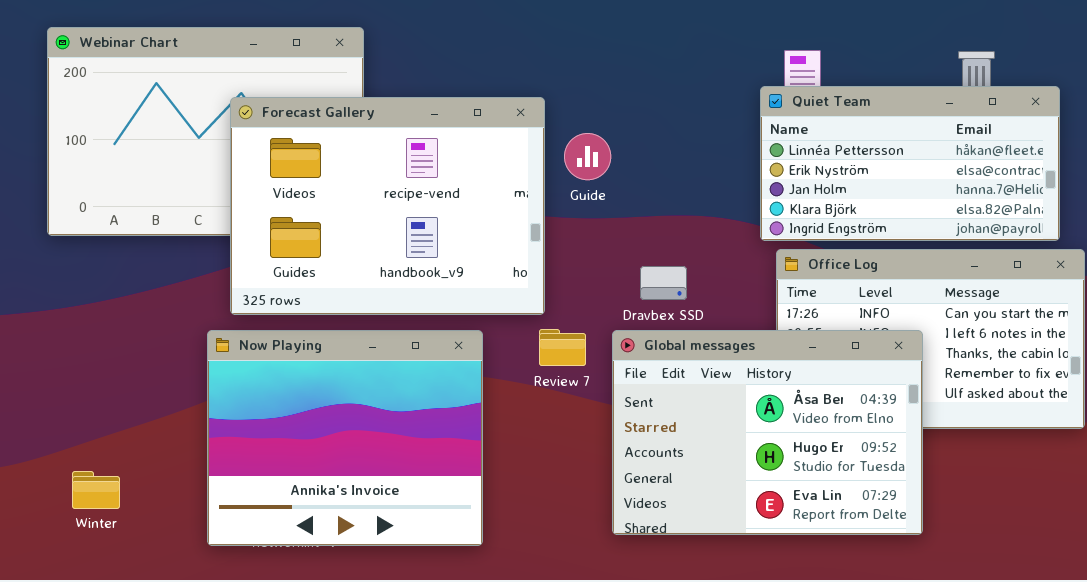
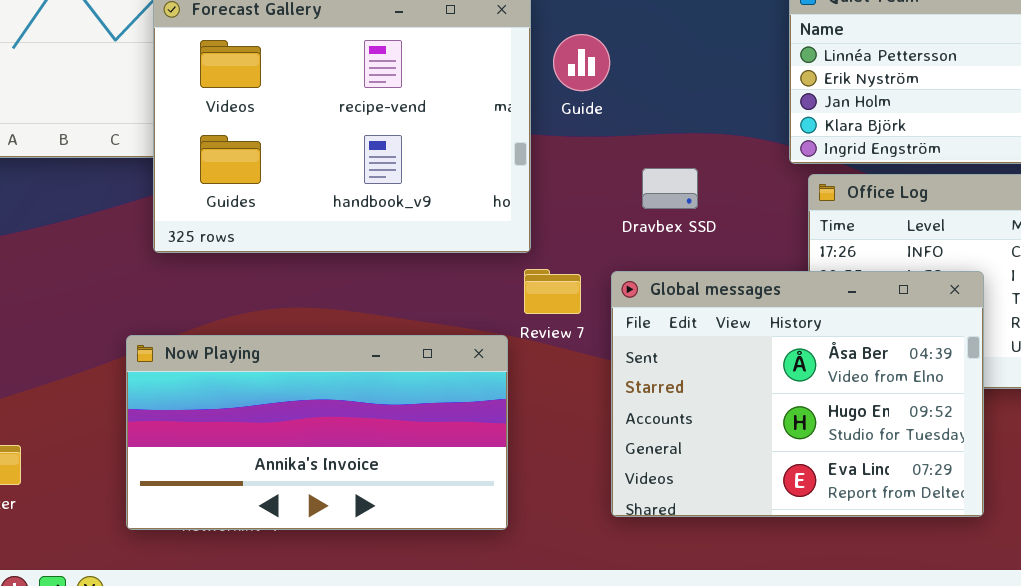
Dravbex SSD: [640,266,687,300] -> [642,168,698,209], moved
Now Playing: [207,330,483,546] -> [126,335,508,530], resized

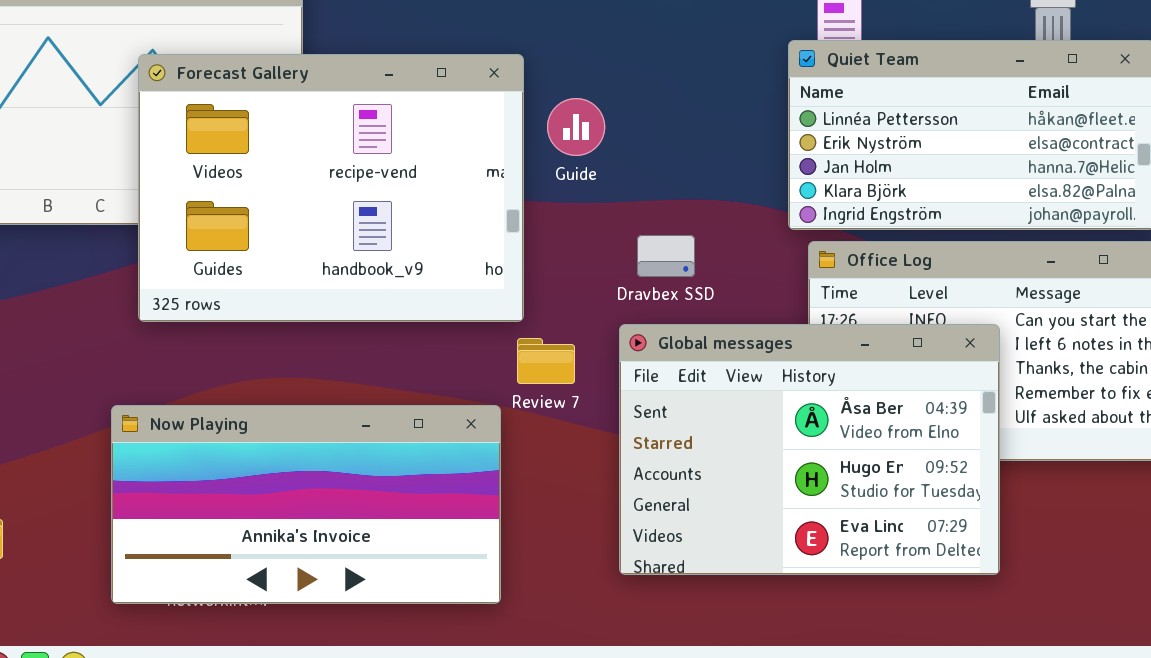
Global messages: [611,271,984,517] -> [619,324,1000,575], moved

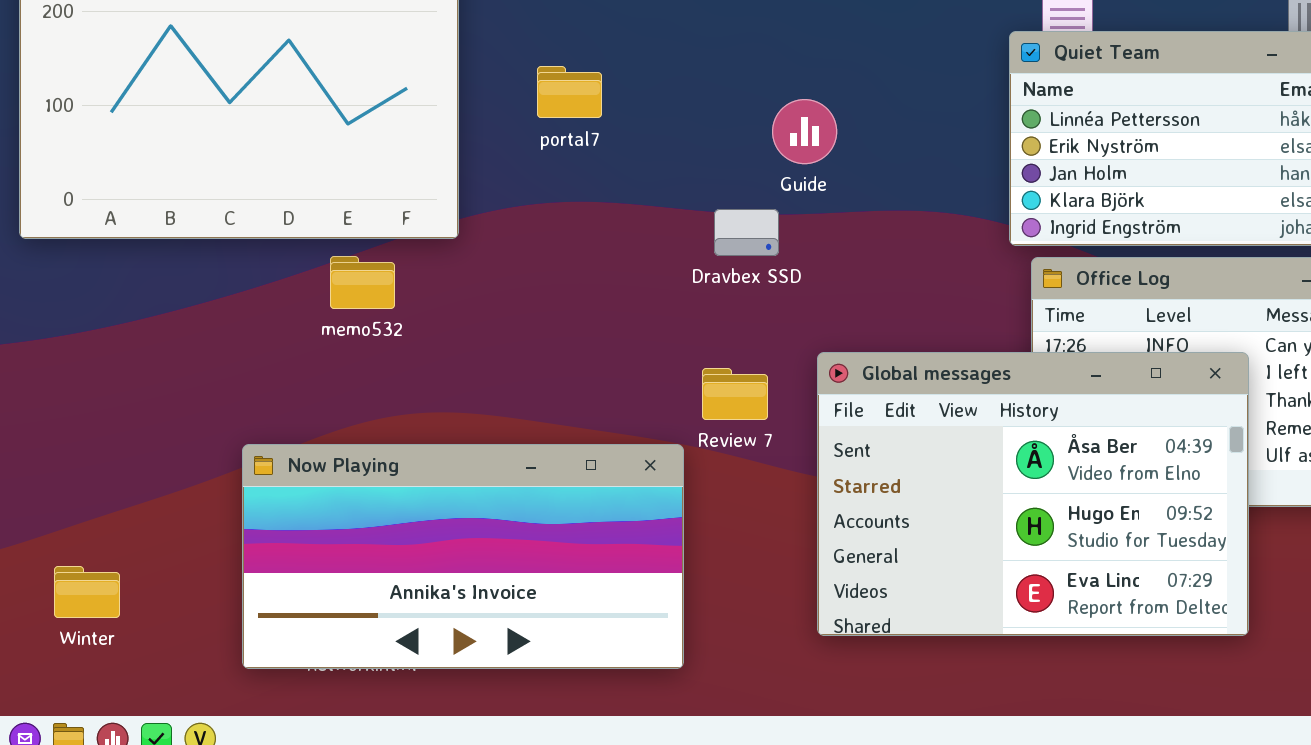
Forecast Gallery: [138,54,524,322] -> none, closed
Guide: [547,98,605,156] -> [772,99,837,164], moved
Dravbex SSD: [637,235,695,277] -> [714,209,779,256], moved

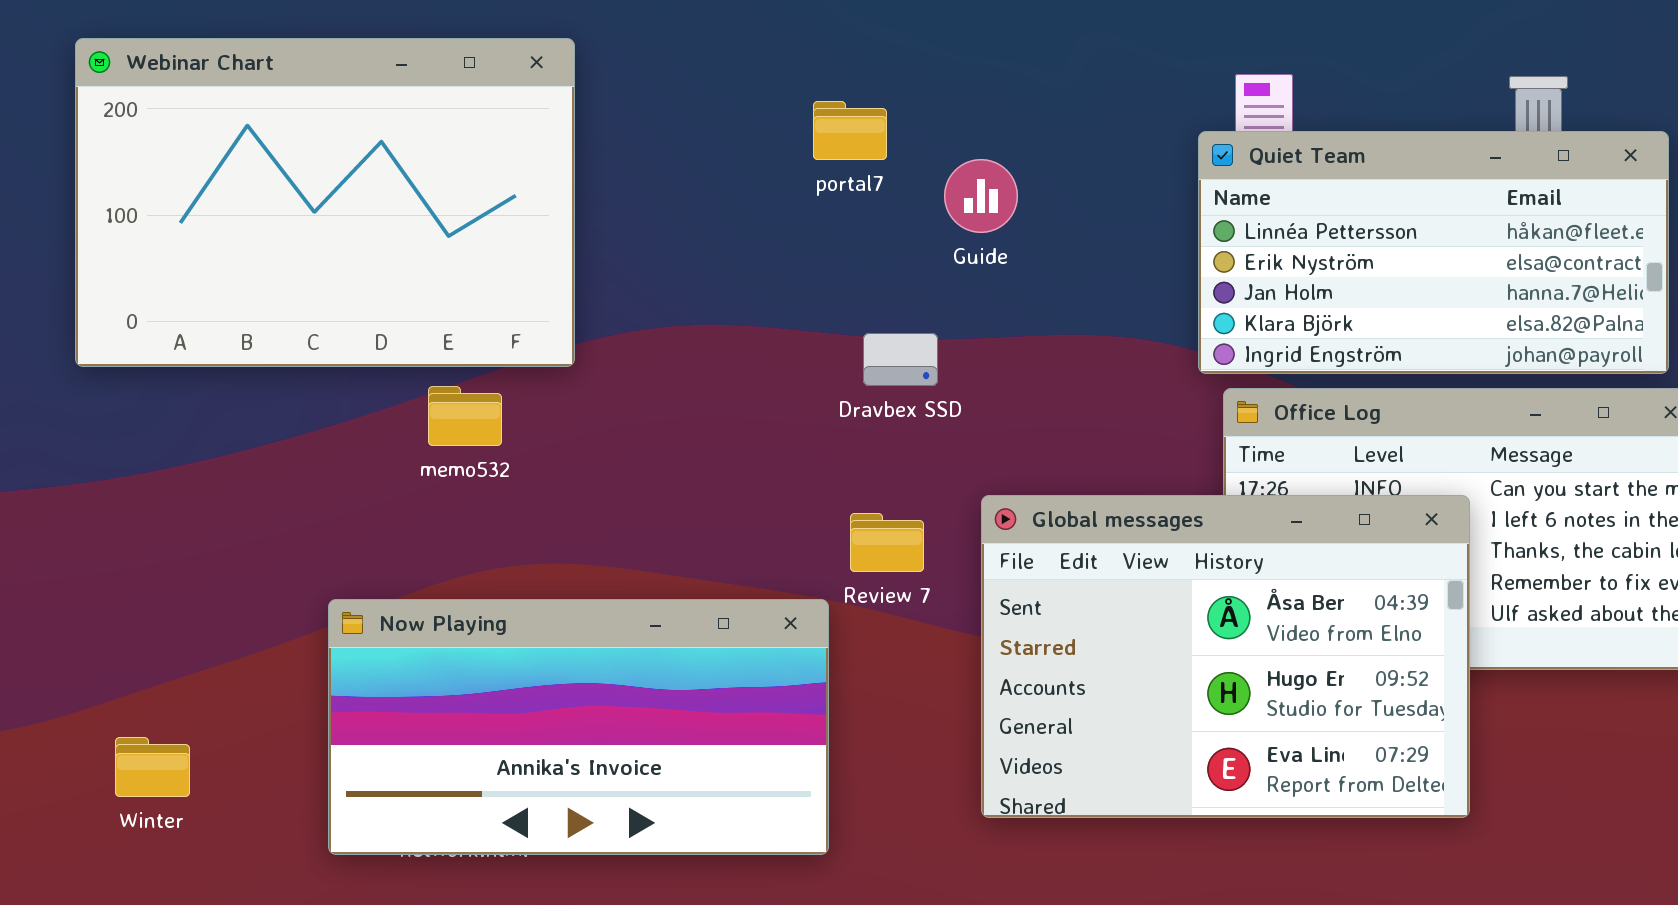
portal7: [537,66,602,118] -> [813,101,887,160], moved
Guide: [772,99,837,164] -> [944,159,1018,233], moved

